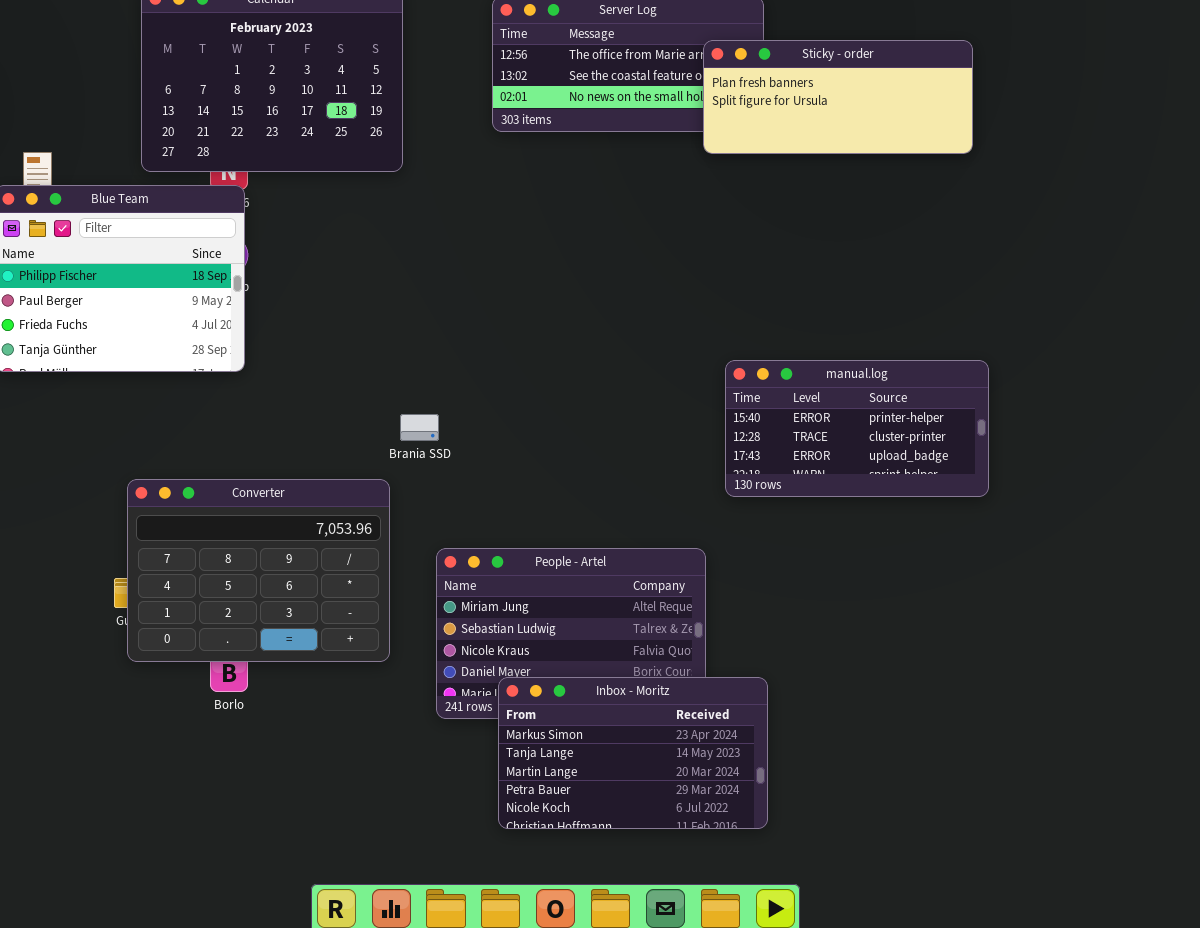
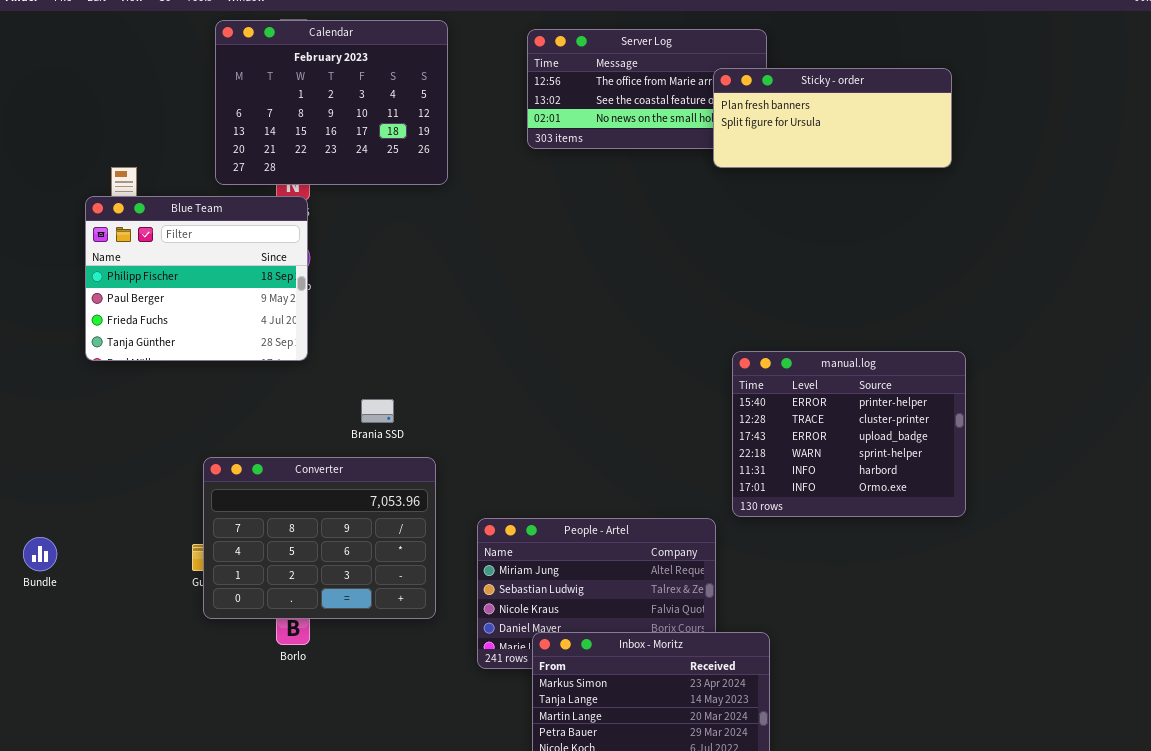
manual.log: [725,360,989,497] -> [732,351,966,517], resized
Brania SSD: [400,414,439,441] -> [361,399,394,423], moved

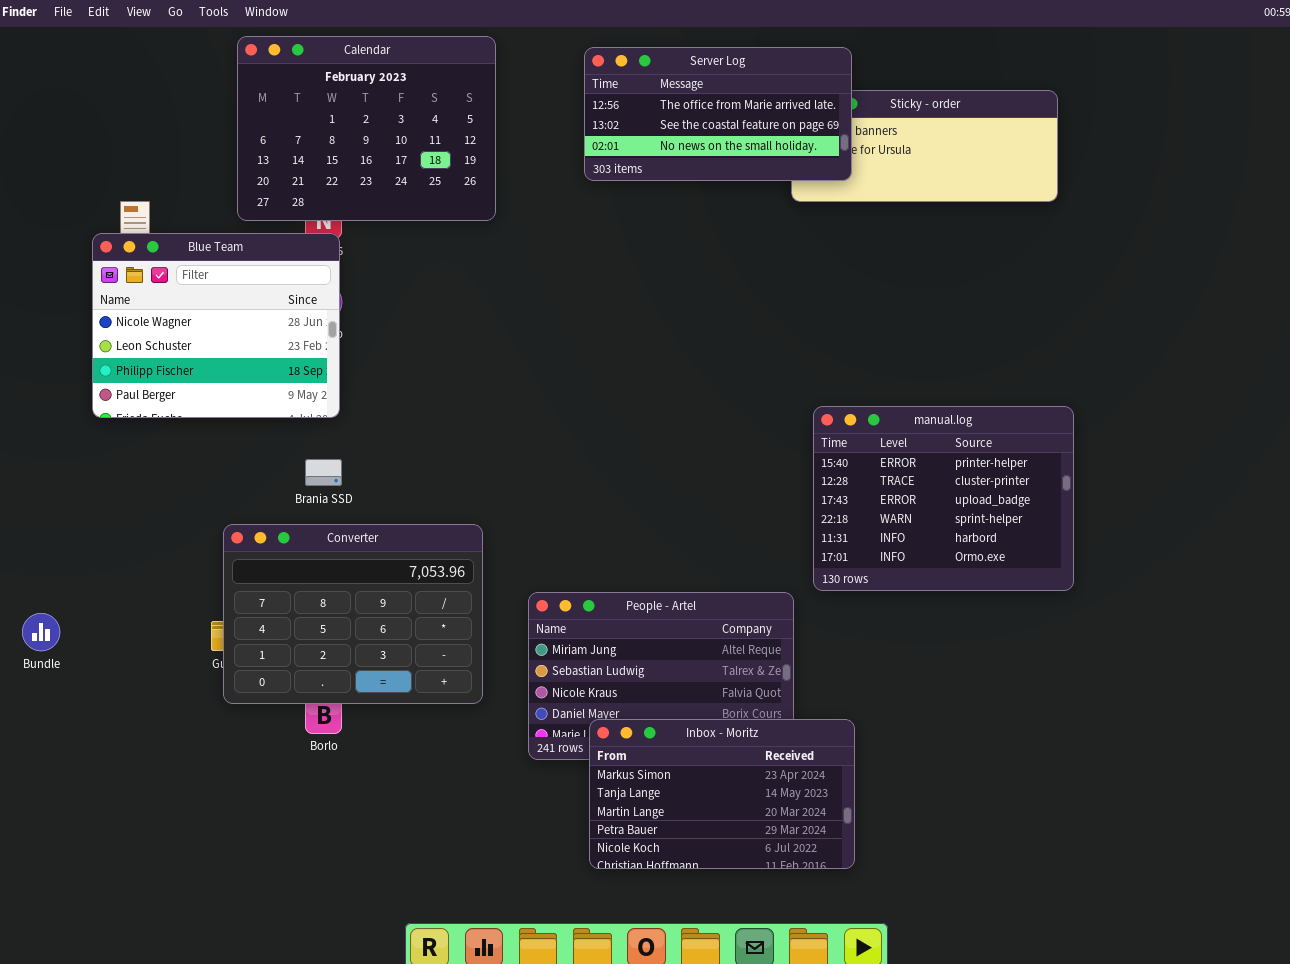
Server Log: [527,29,767,149] -> [584,47,852,181], raised
Blue Team: [85,196,308,361] -> [92,233,340,418], scrolled up 2 rows
Brania SSD: [361,399,394,423] -> [305,459,342,486], moved

